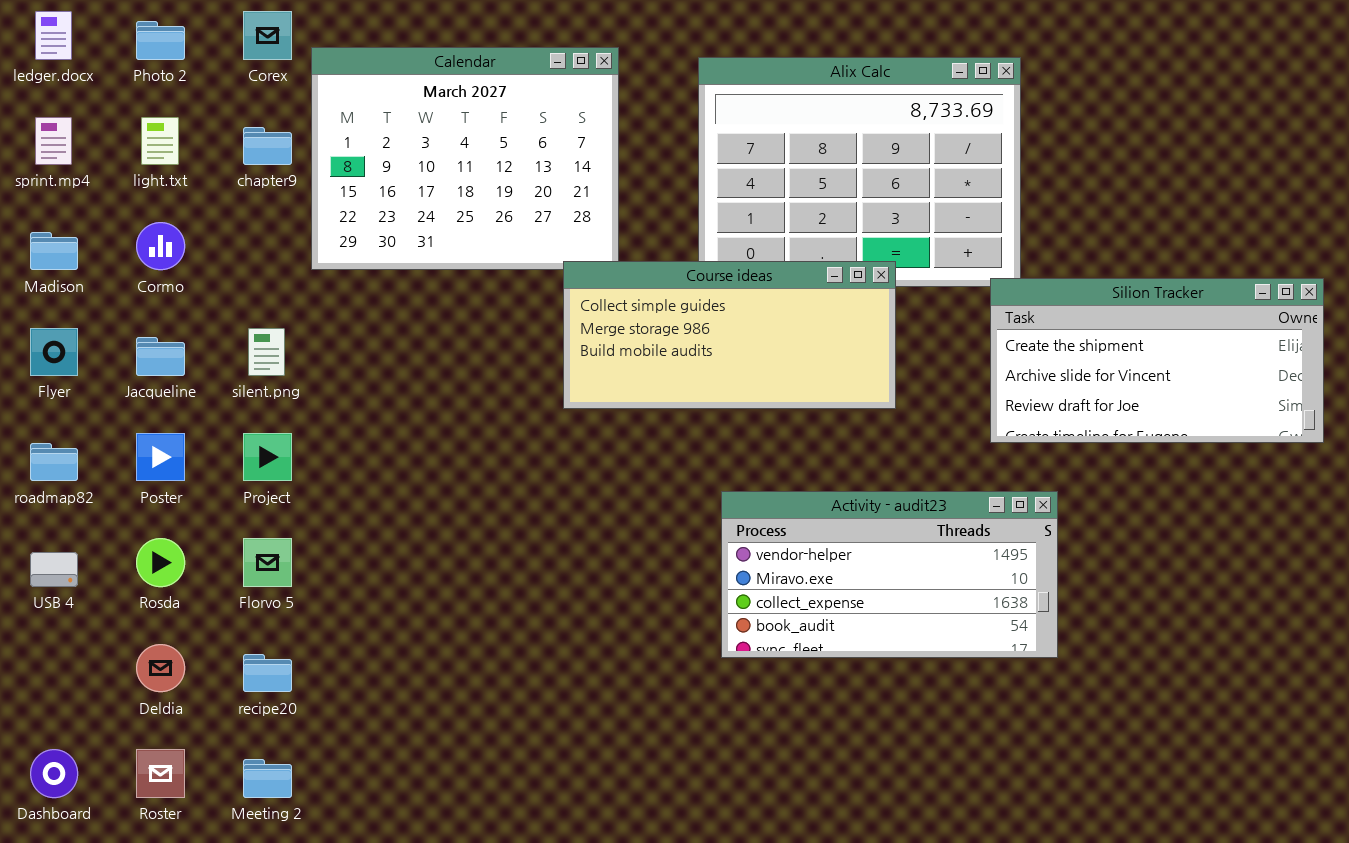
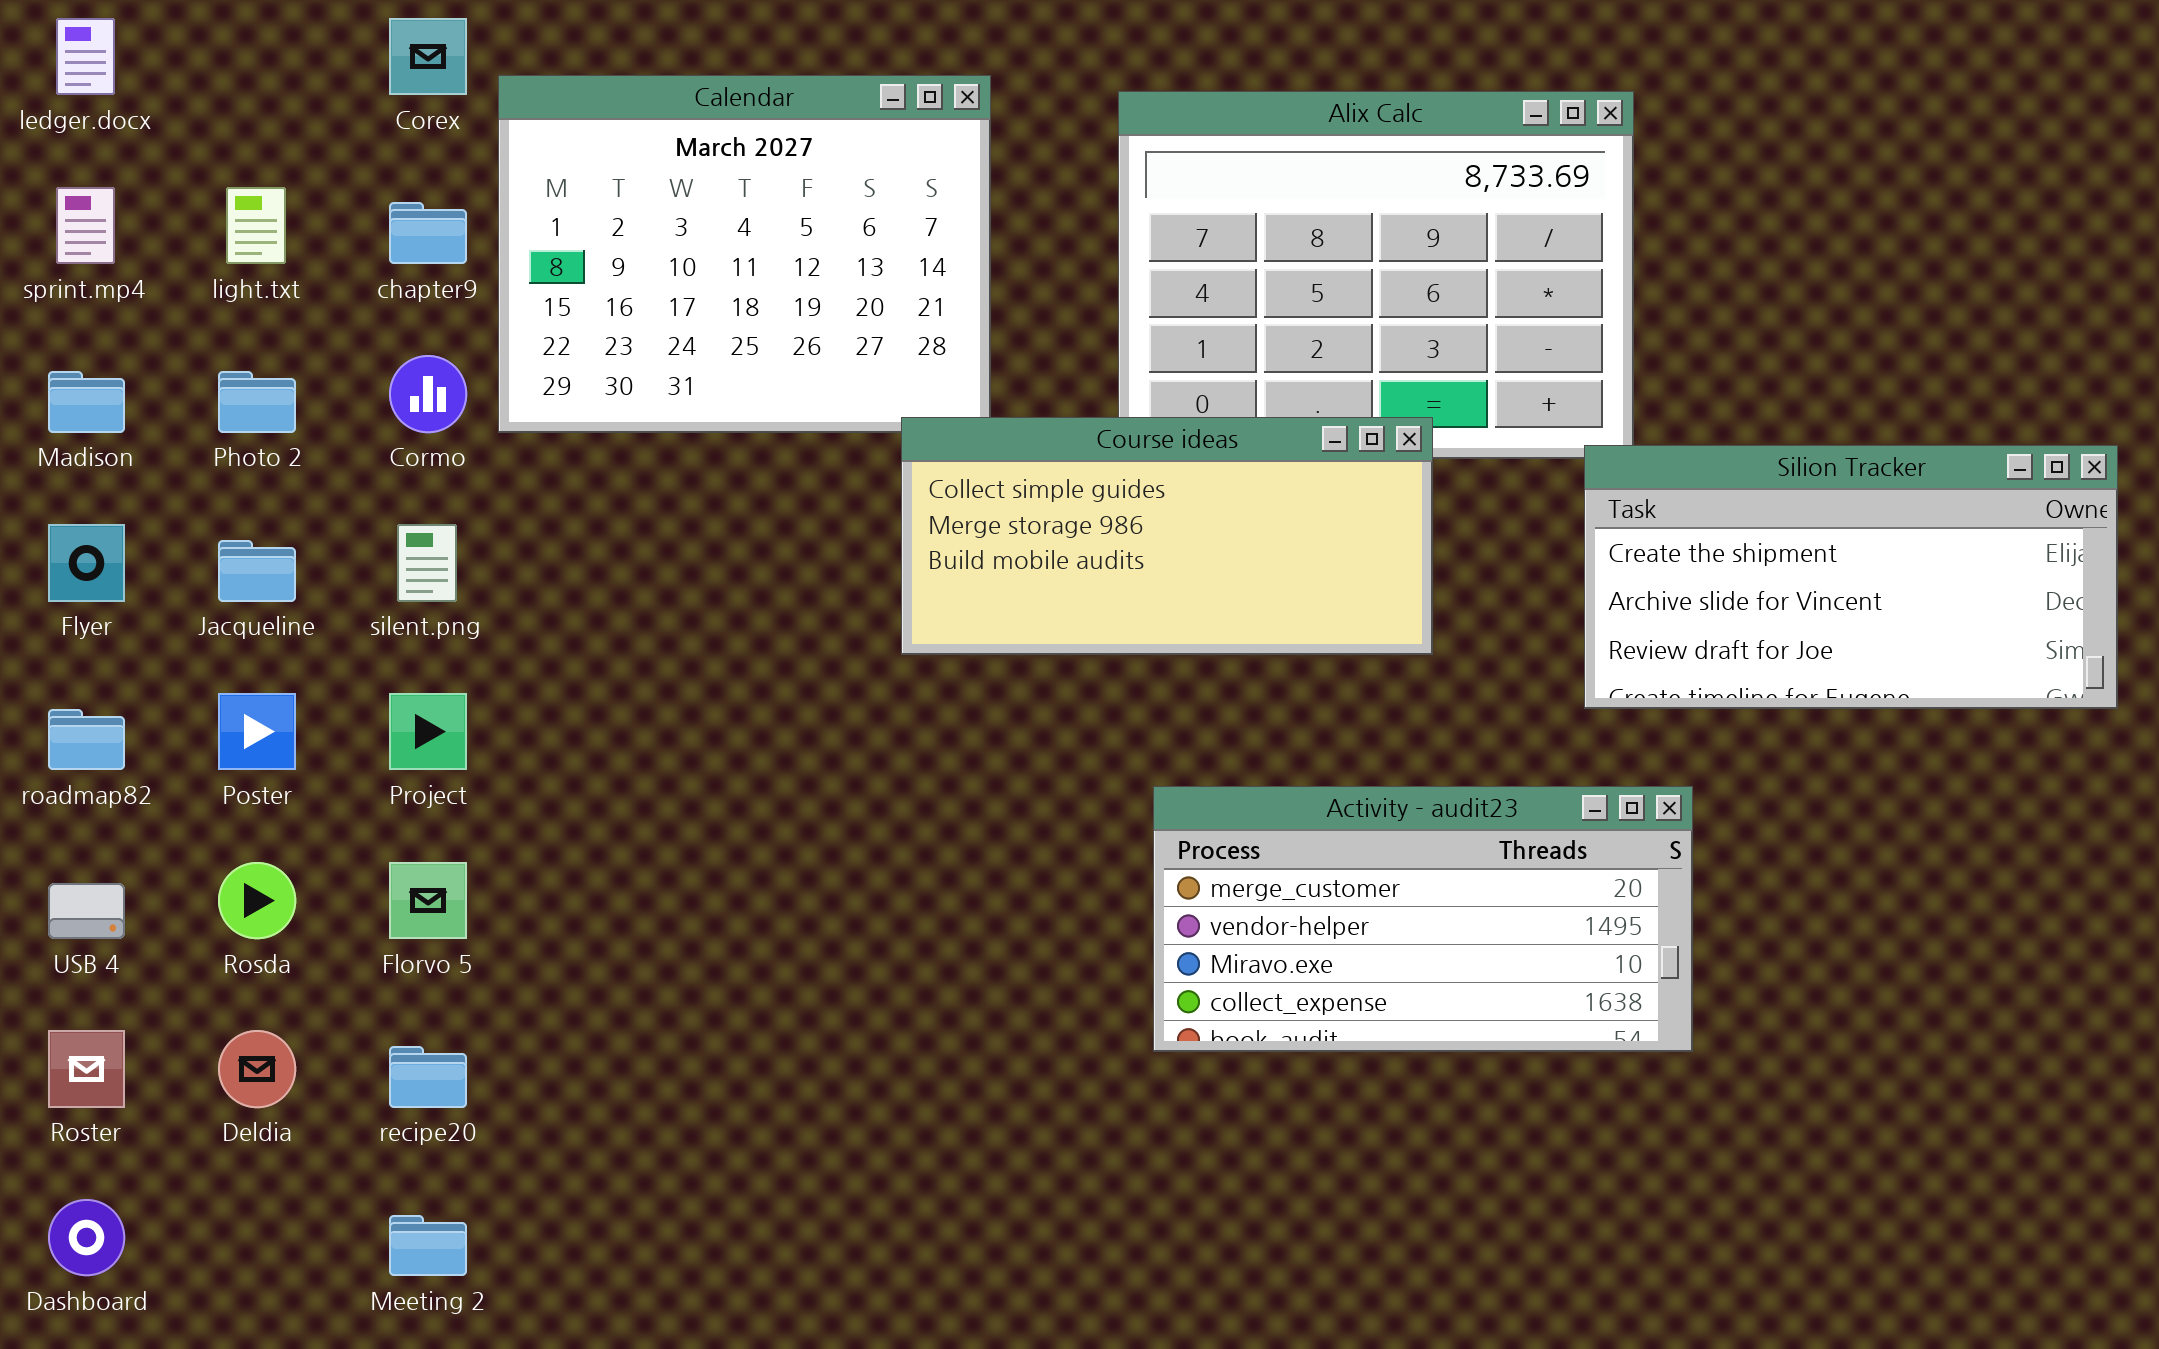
Photo 2: [136,21,185,60] -> [218,371,296,433], moved
Cormo: [136,222,185,270] -> [389,355,467,433], moved
Activity - audit23: [721,491,1058,658] -> [1153,786,1693,1052], scrolled up 1 row
Roster: [136,749,185,798] -> [48,1030,125,1108], moved

